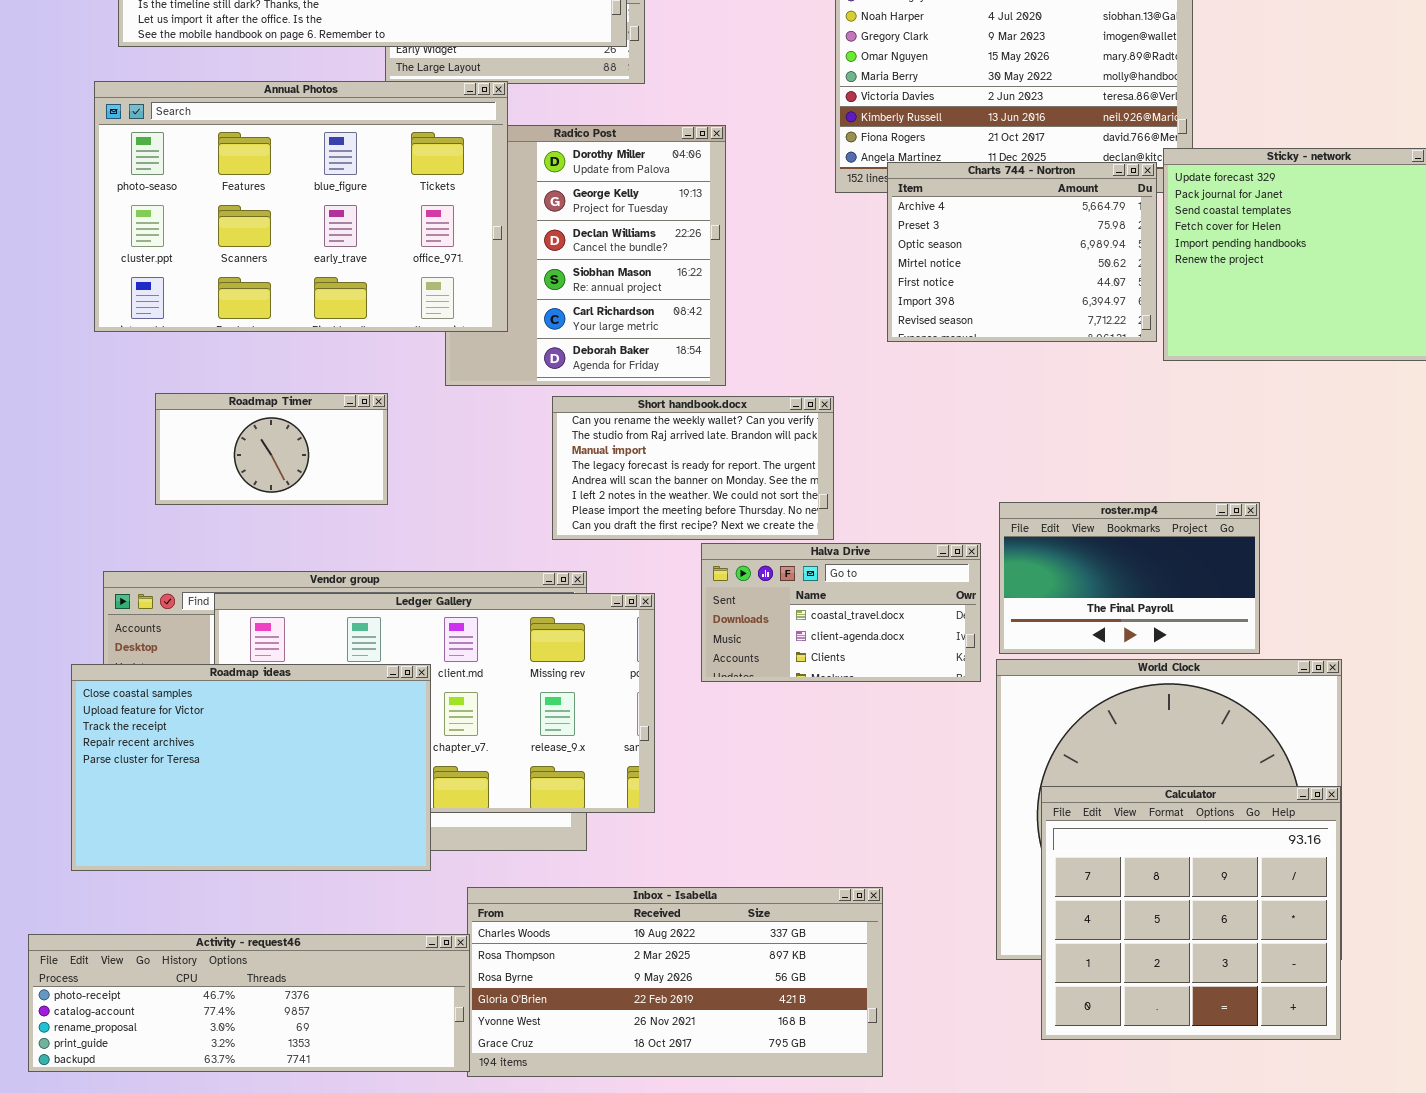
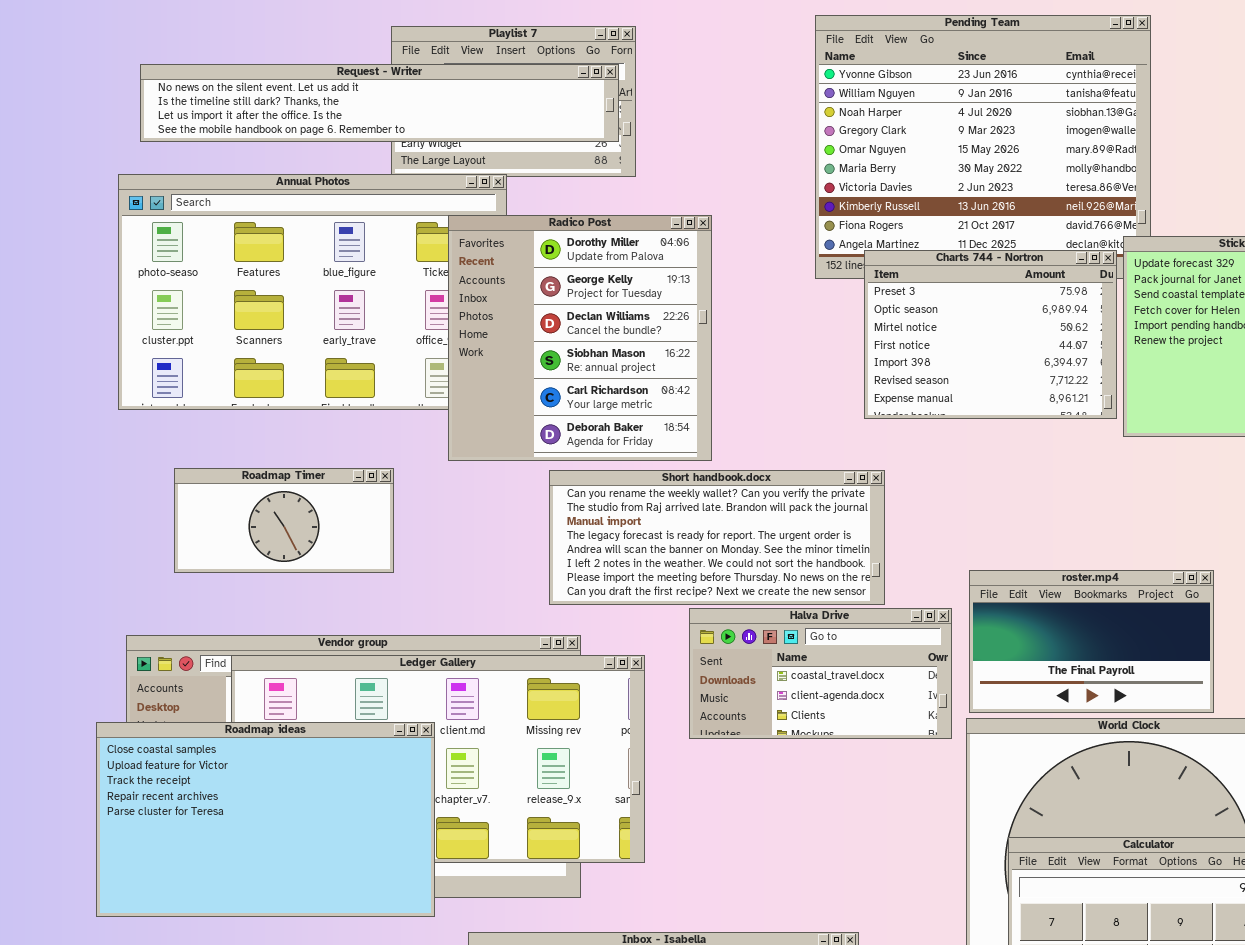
Radico Post: [445,125,726,386] -> [448,215,712,461], raised
Charts 744 - Nortron: [887,162,1157,342] -> [864,250,1117,419], scrolled down 1 row
Short handbook.docx: [552,396,834,540] -> [549,470,885,605], resized

